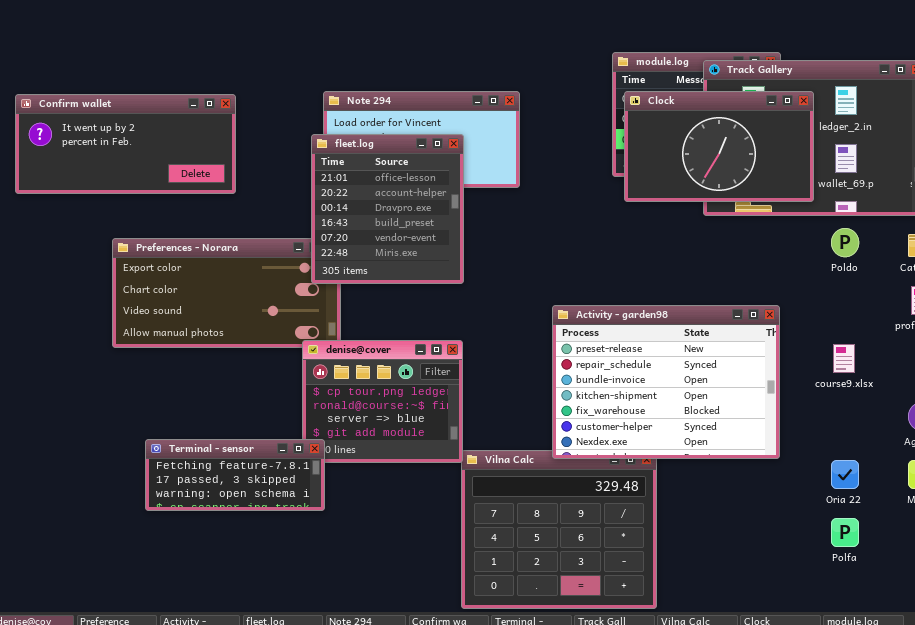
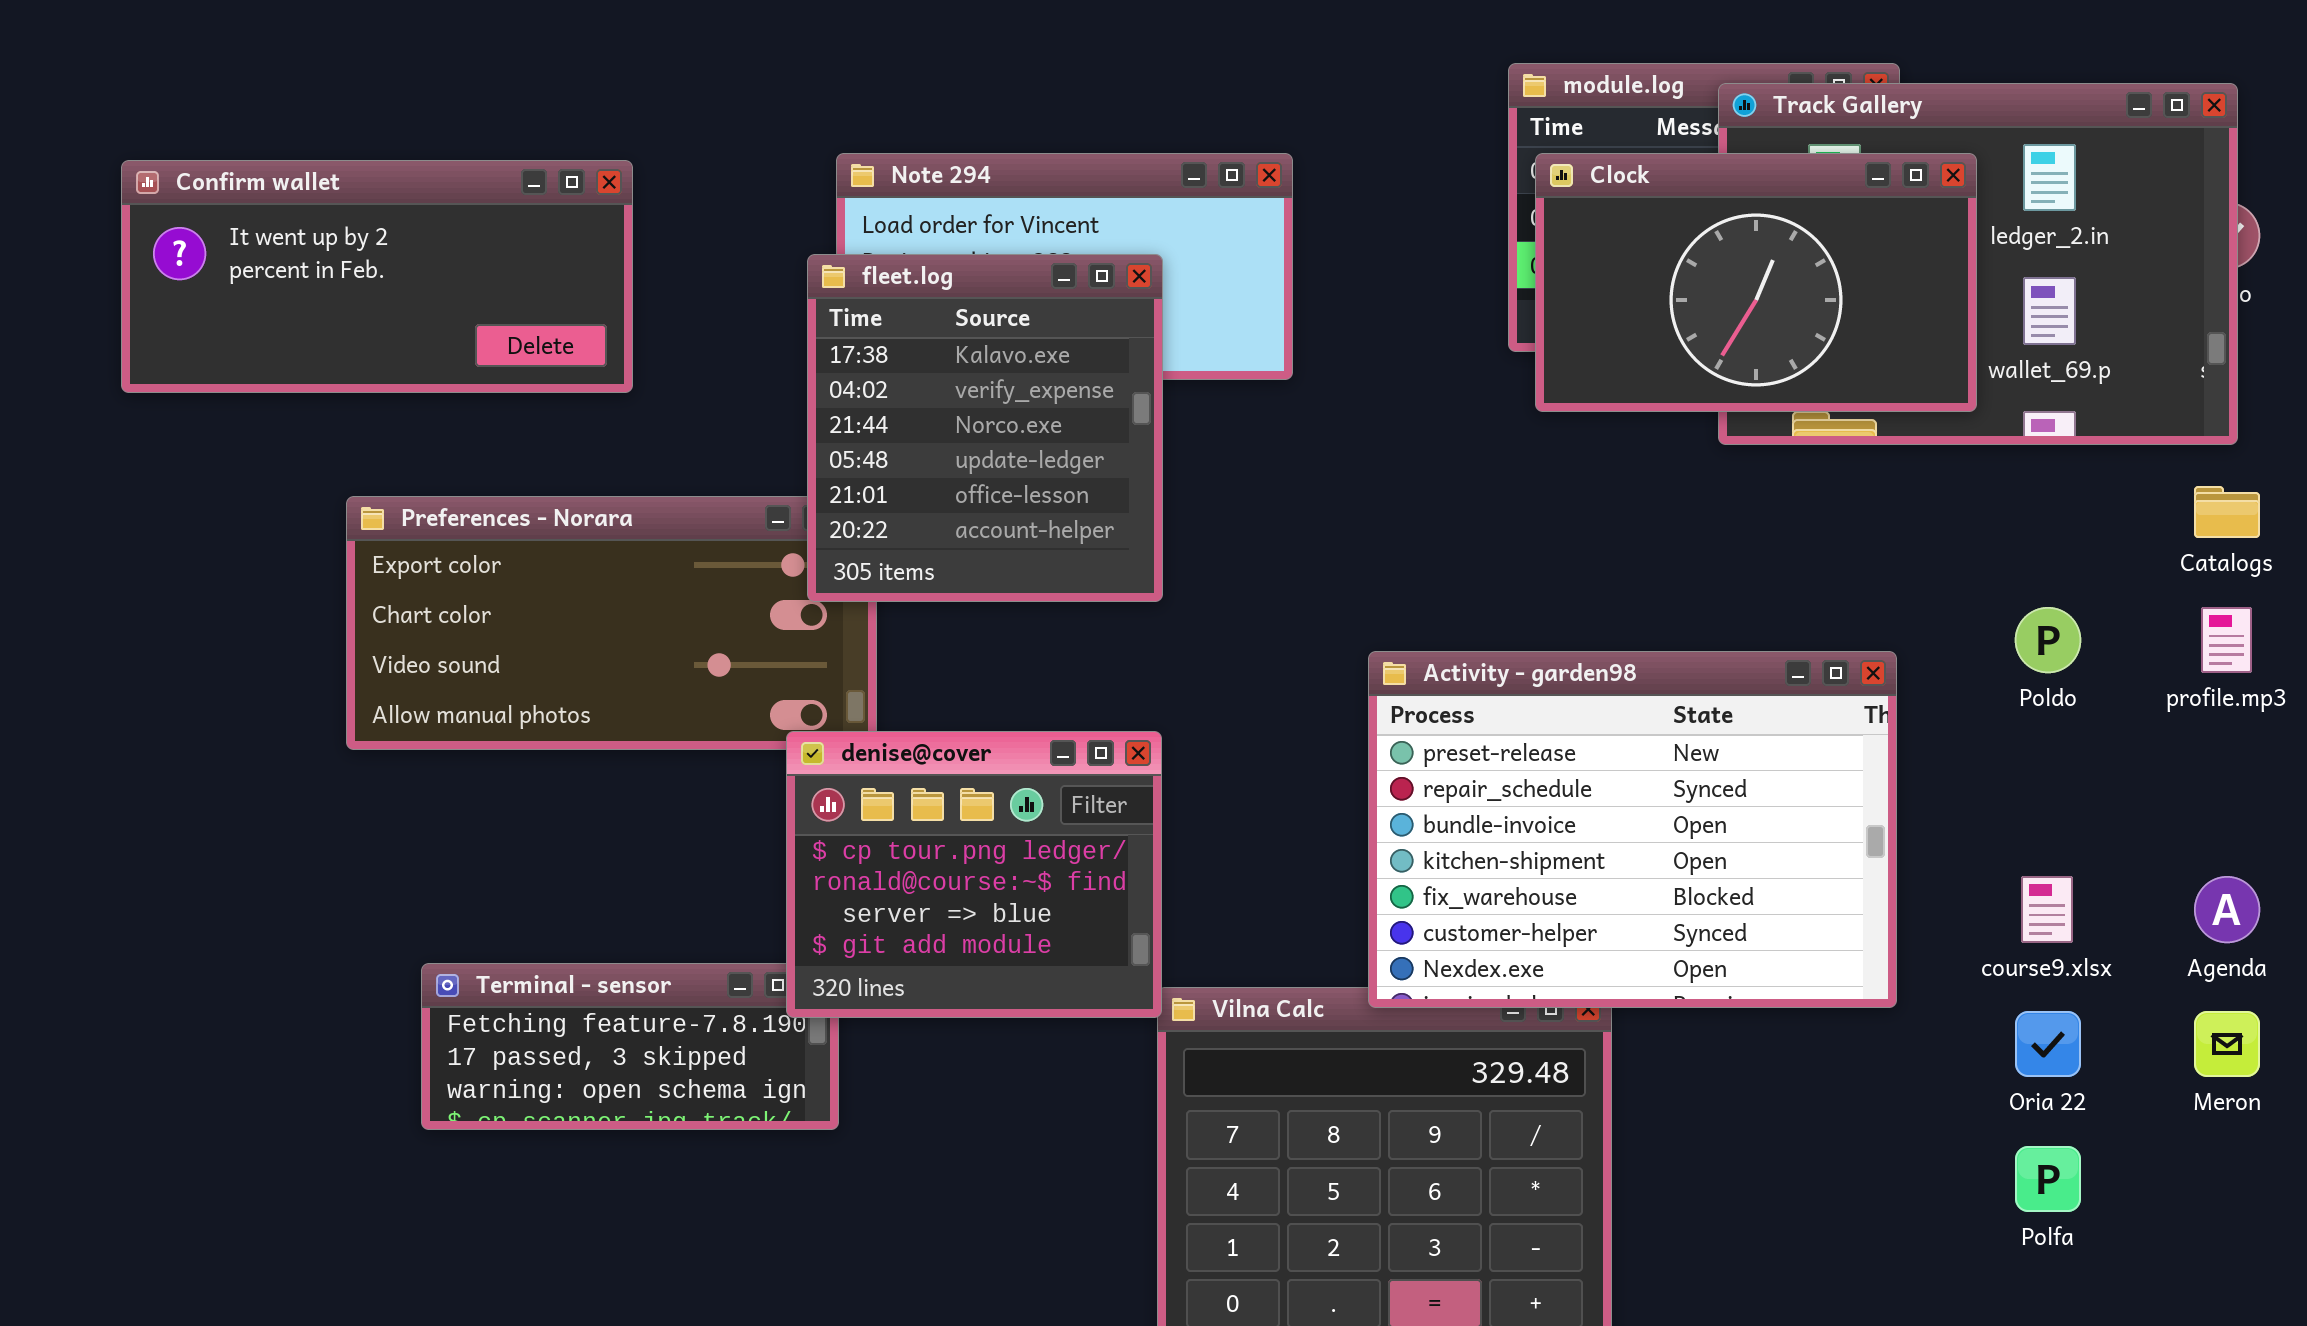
fleet.log: [311,134,464,284] -> [807,254,1163,602], scrolled up 4 rows
Poldo: [831,228,859,257] -> [2015,607,2081,673], moved
denise@cover: [302,340,463,463] -> [786,731,1162,1018], raised
course9.xlsx: [833,344,855,373] -> [2021,876,2073,943], moved

